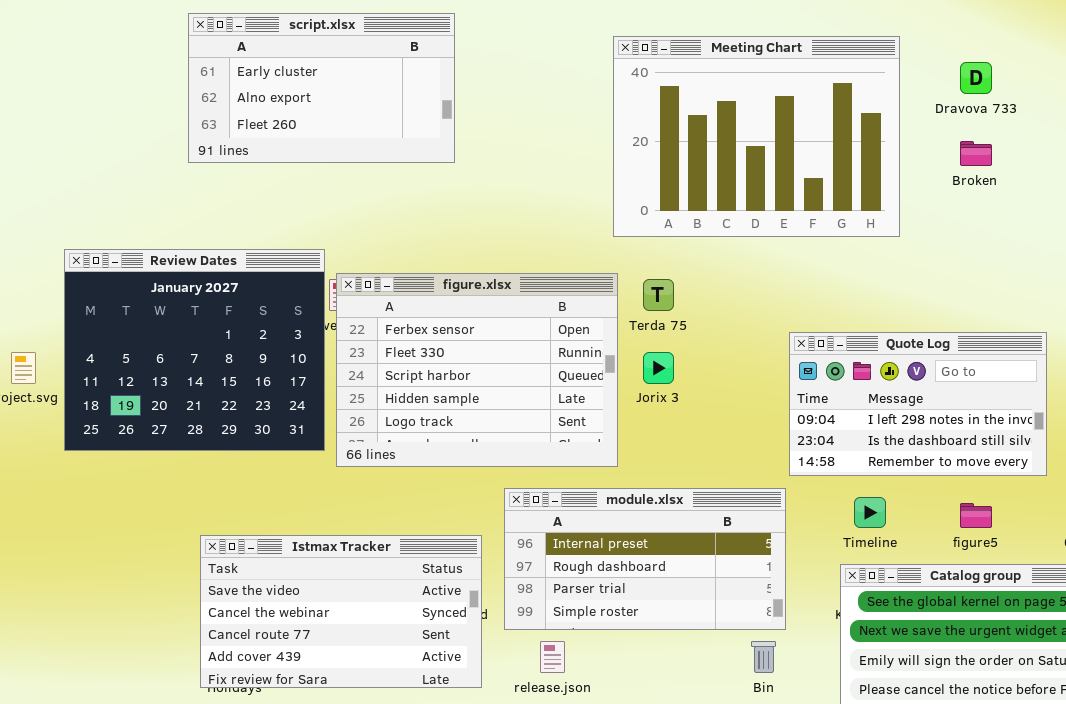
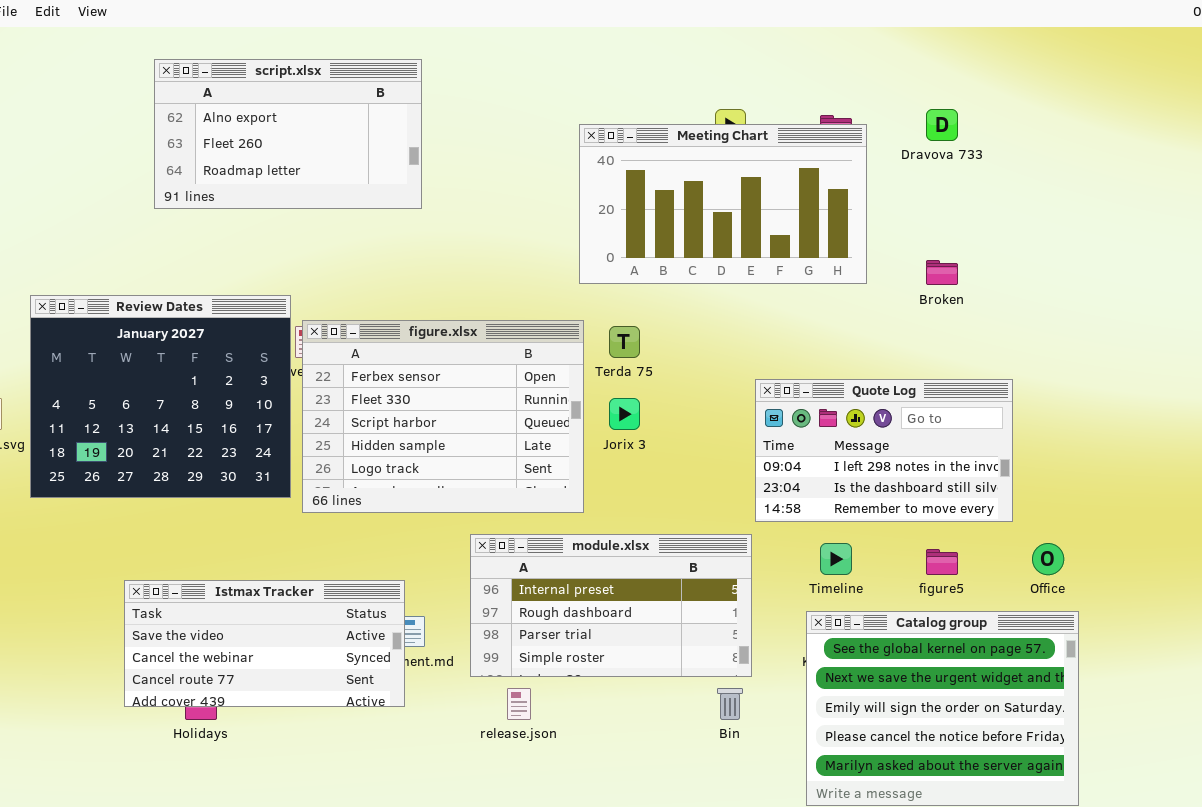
script.xlsx: [188,13,455,163] -> [154,59,422,209], scrolled down 1 row
Meeting Chart: [613,36,900,237] -> [579,124,867,284], resized
Broken: [960,141,992,166] -> [926,260,958,285], moved
Istmax Tracker: [200,535,482,688] -> [124,580,405,707], moved, resized

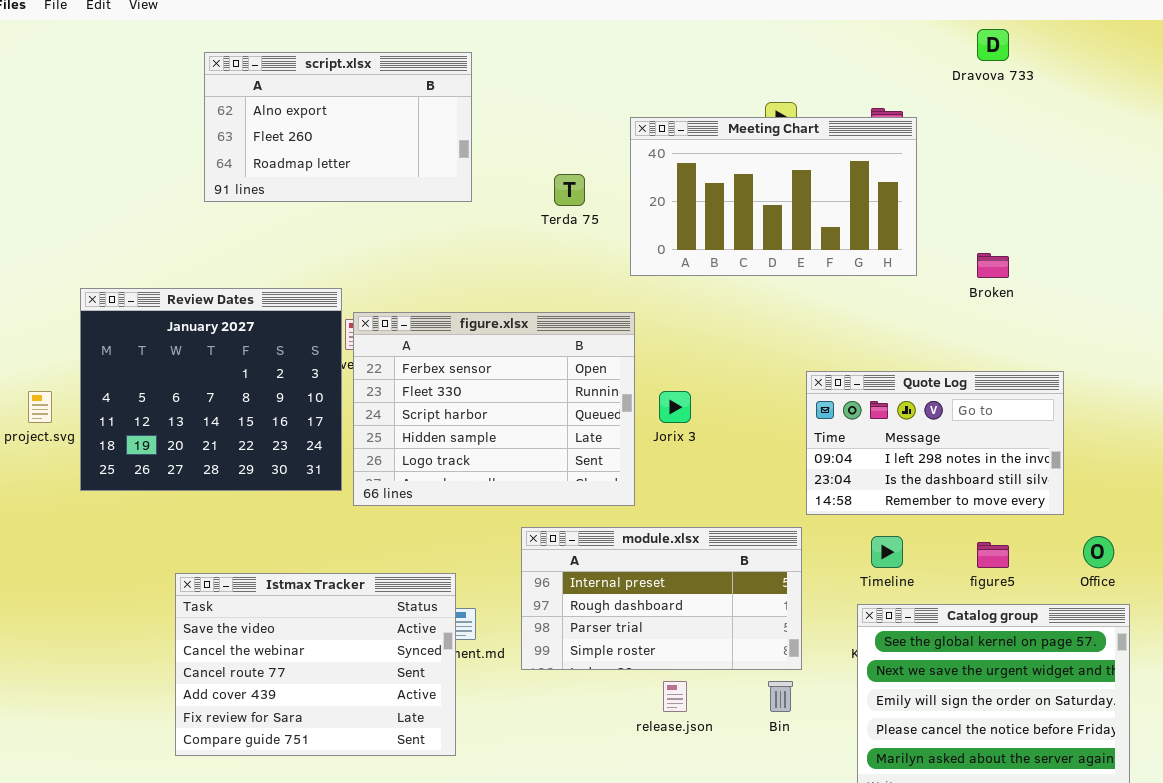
Dravova 733: [926,109,958,141] -> [977,29,1009,61], moved
Terda 75: [609,326,640,358] -> [554,174,585,206], moved
Istmax Tracker: [124,580,405,707] -> [175,573,456,756], resized
release.json: [507,688,531,720] -> [663,681,687,712], moved

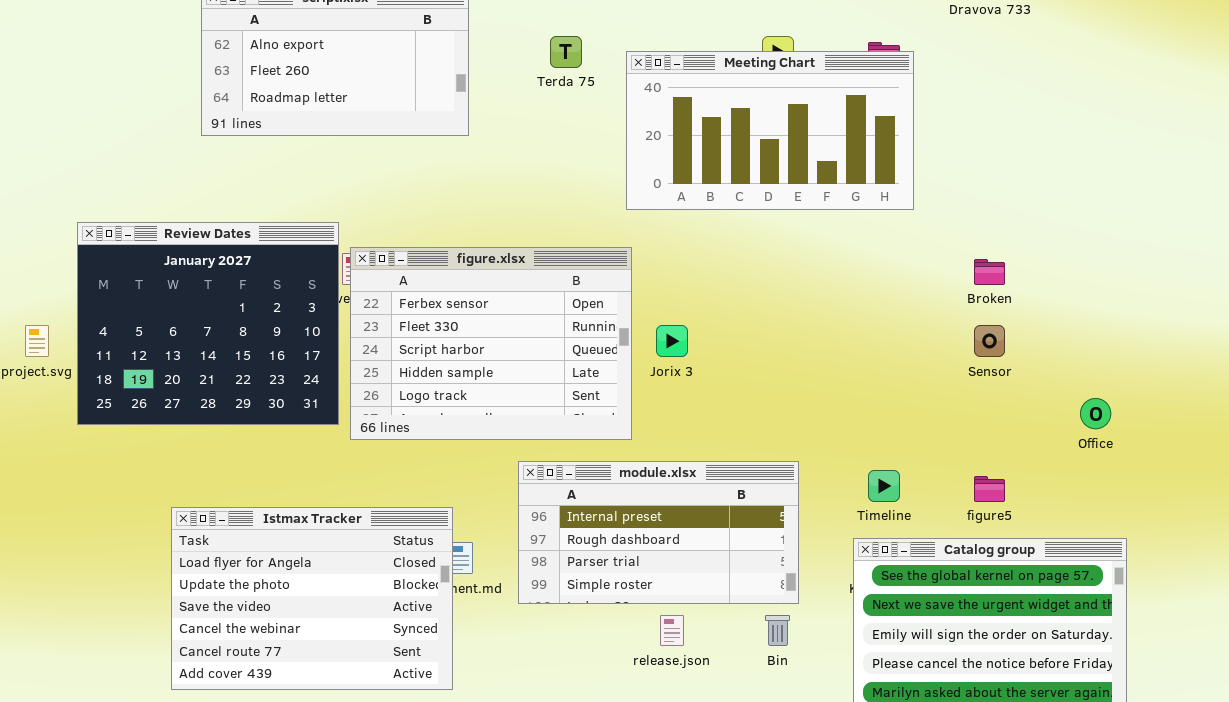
Terda 75: [554,174,585,206] -> [550,36,582,68], moved
Broken: [977,253,1009,278] -> [974,259,1005,285], moved
Quote Log: [806,371,1064,515] -> none, closed
Office: [1083,536,1114,568] -> [1080,398,1111,429], moved
Istmax Tracker: [175,573,456,756] -> [171,507,453,690], scrolled up 2 rows

